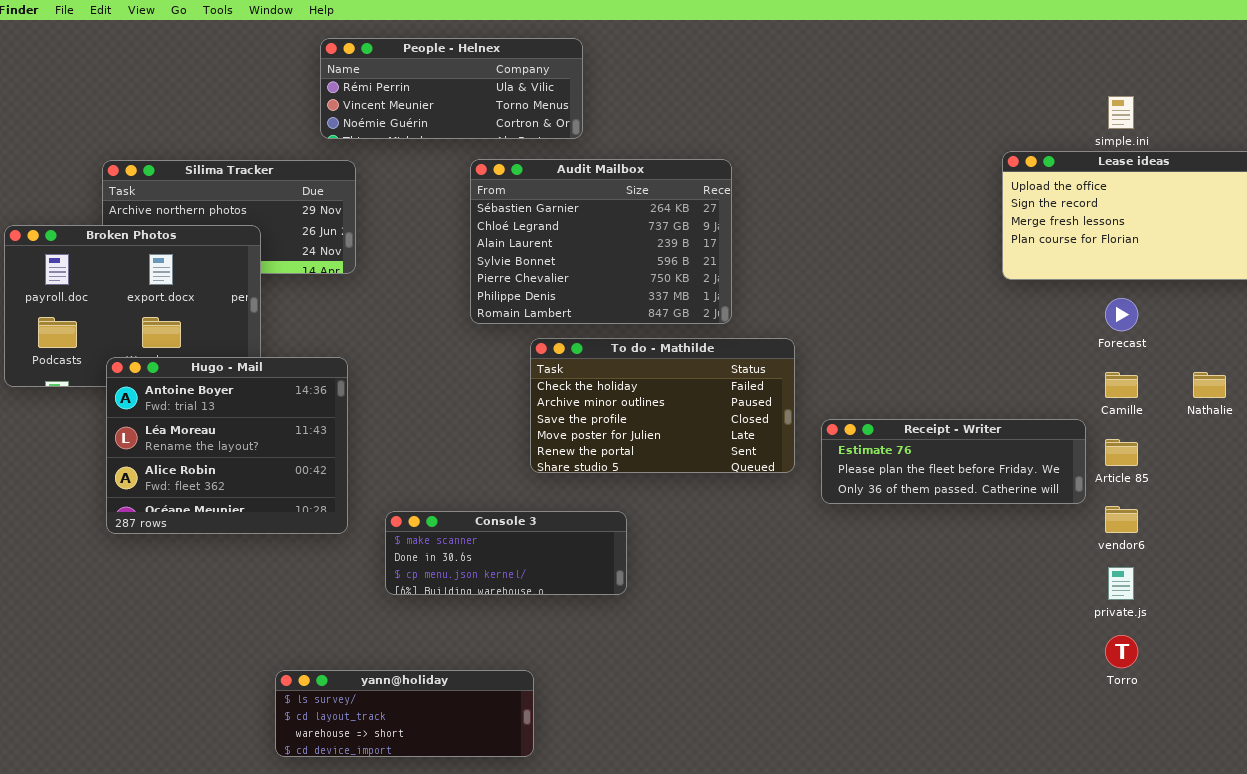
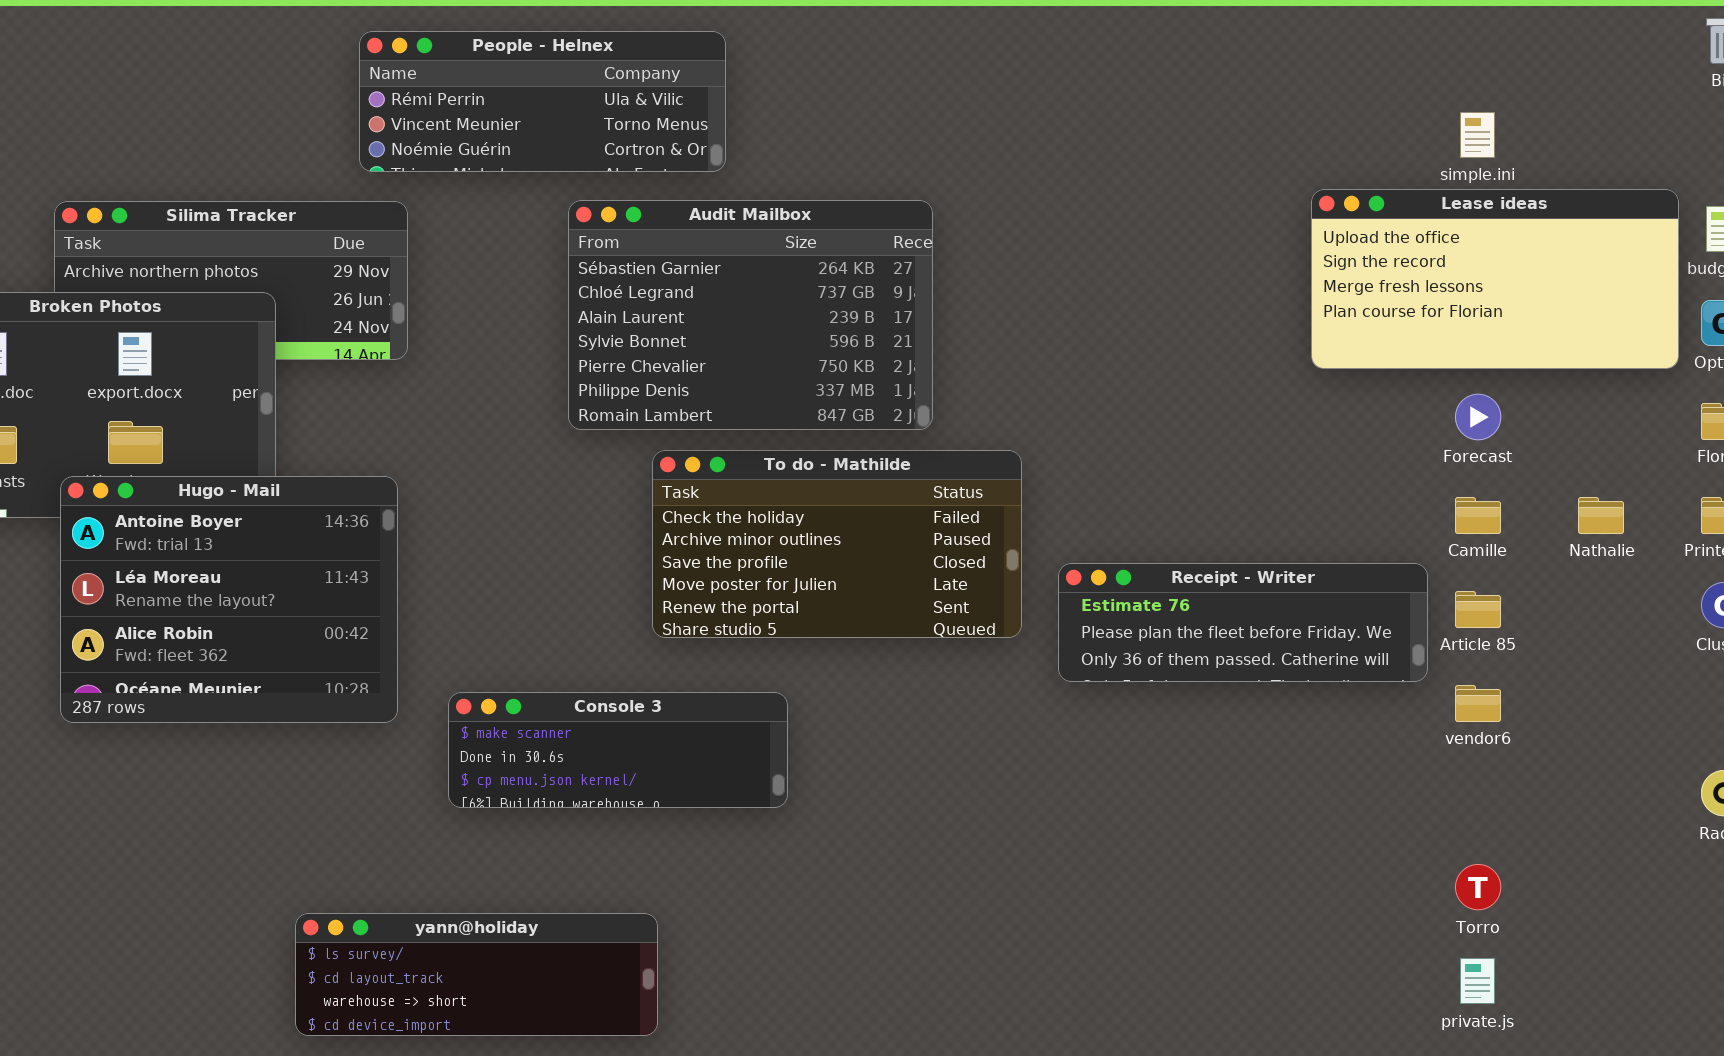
private.js: [1108,567,1134,600] -> [1460,958,1495,1004], moved

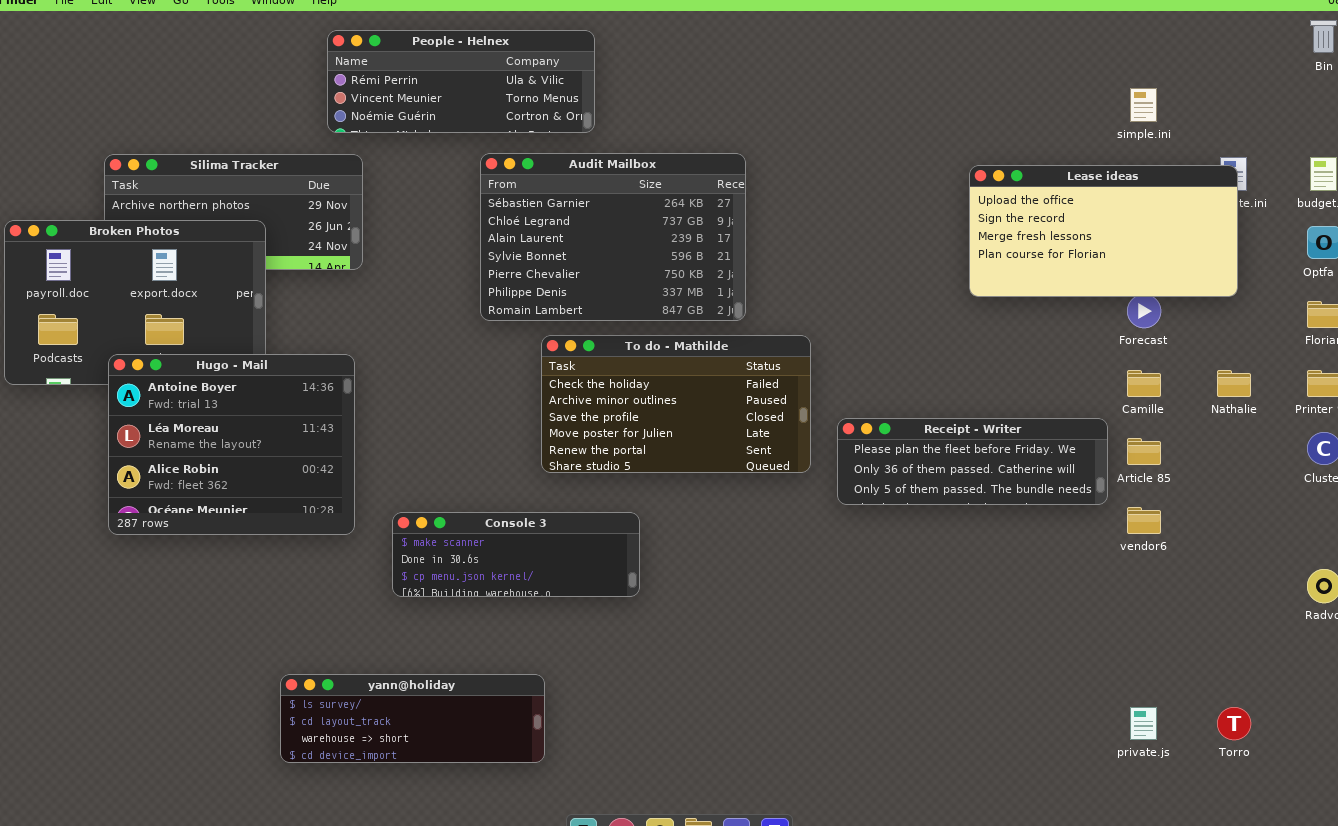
Lease ideas: [1311,189,1679,369] -> [969,165,1238,297], moved
Receipt - Writer: [1058,563,1428,682] -> [837,418,1108,505], scrolled down 1 row
Torro: [1455,864,1501,910] -> [1217,707,1251,740], moved

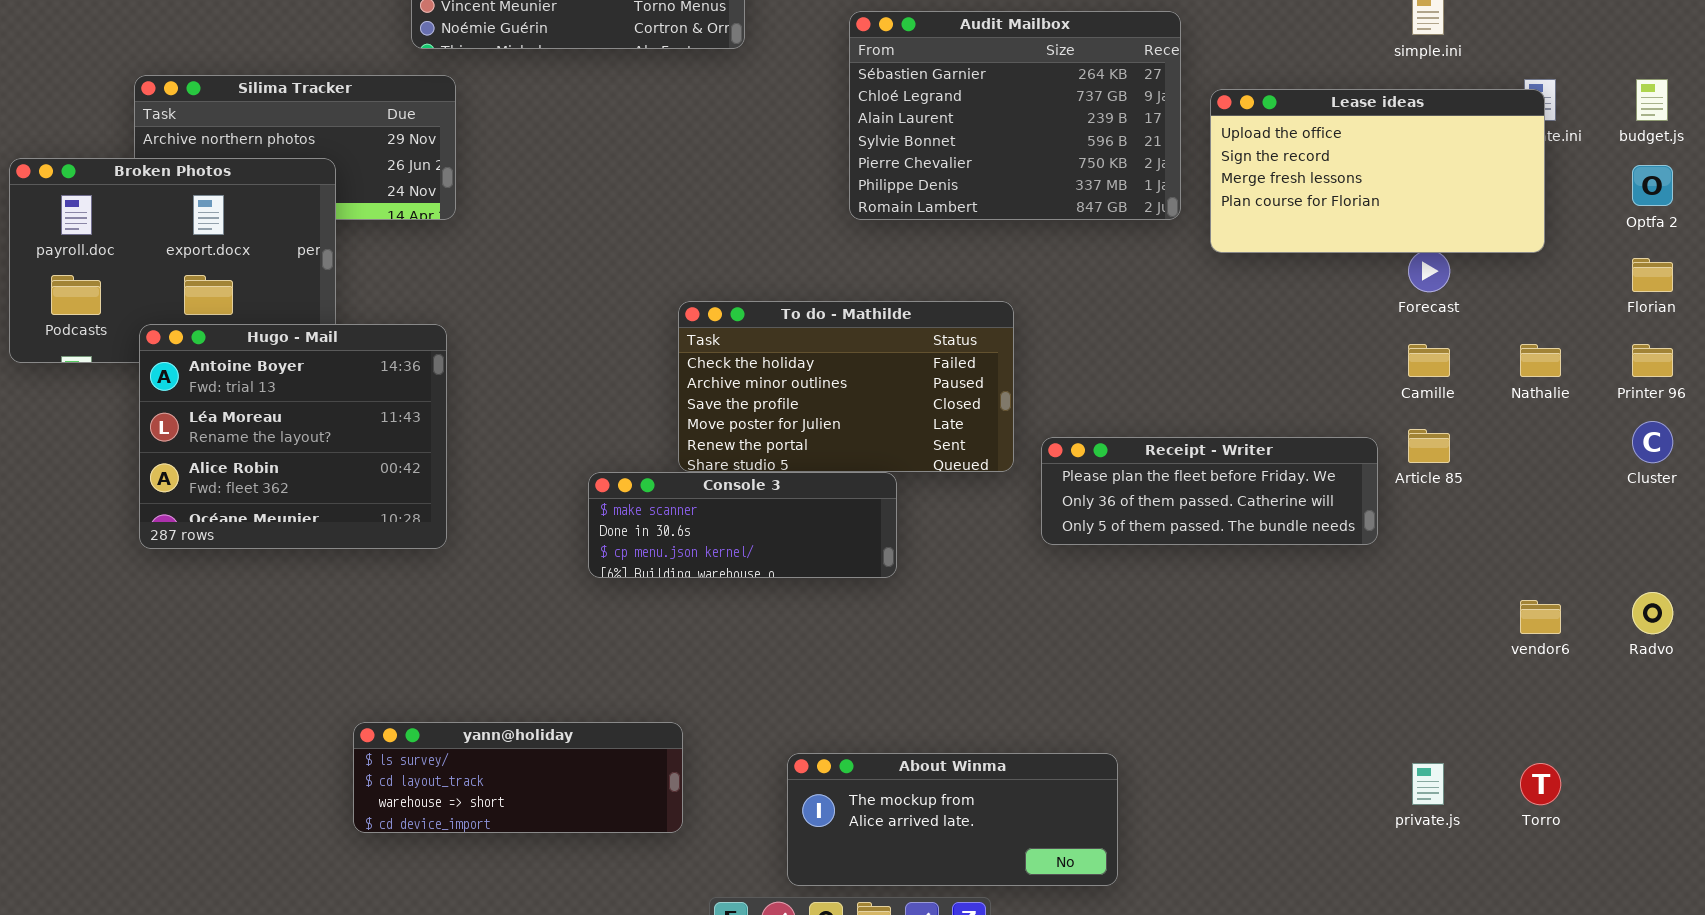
Audit Mailbox: [480,153,746,321] -> [849,11,1181,220], moved
Receipt - Writer: [837,418,1108,505] -> [1041,437,1378,545], moved
vendor6: [1127,507,1161,534] -> [1520,600,1561,634], moved
Console 3: [392,512,640,597] -> [588,472,897,578], moved
About Winma: none -> [787,753,1118,886], opened

